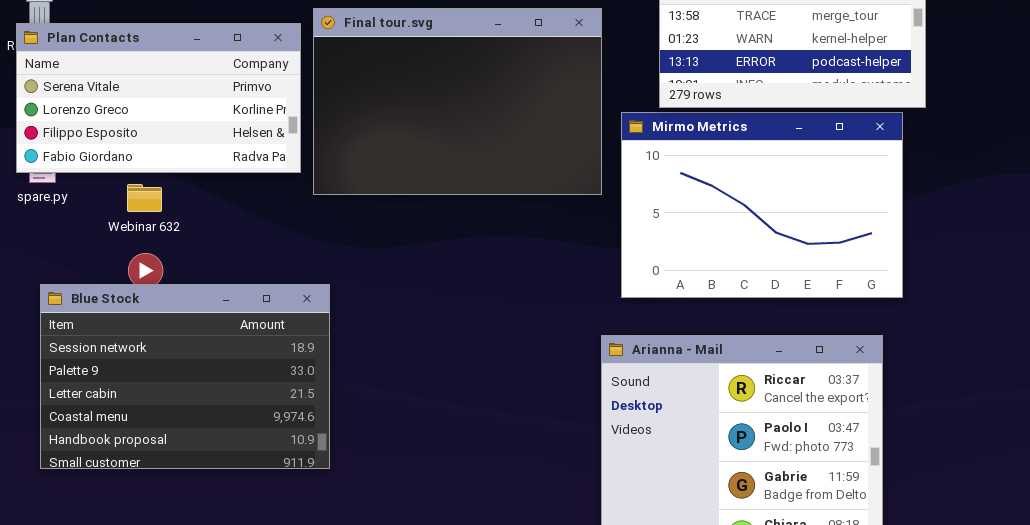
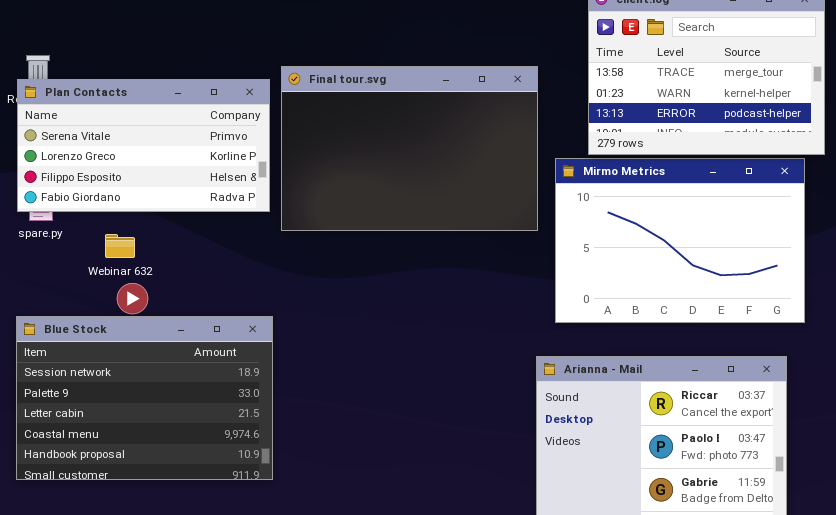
Webinar 632: [127,184,162,212] -> [105,234,135,258], moved
Blue Stock: [40,284,330,469] -> [16,316,273,480], moved

